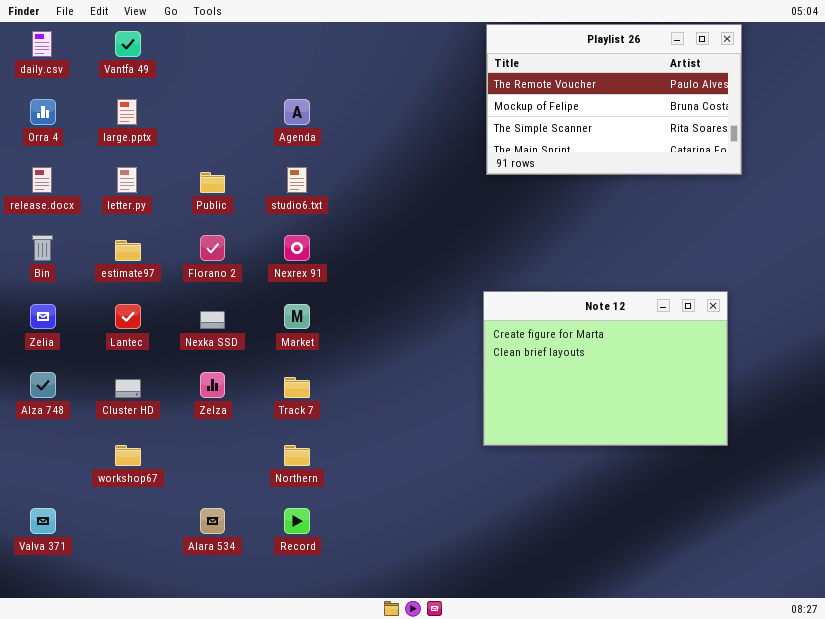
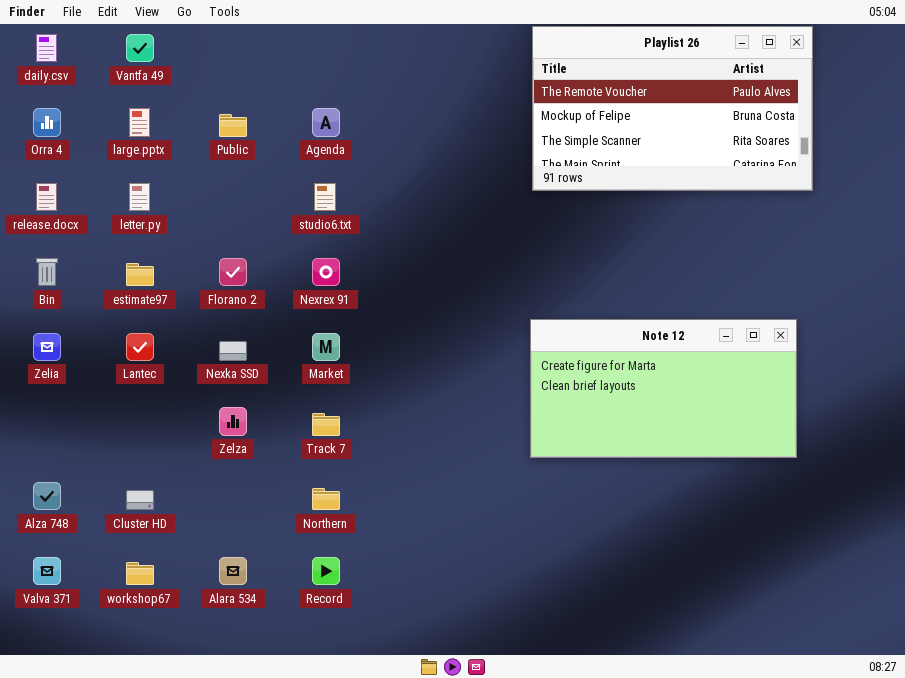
Public: [200,172,225,193] -> [219,114,247,137], moved
Note 12: [483,291,728,446] -> [530,319,797,458], resized
Alza 748: [30,372,56,398] -> [33,482,61,510], moved
Cluster HD: [115,379,141,398] -> [126,490,154,510], moved
workshop67: [115,445,141,466] -> [126,562,154,585], moved

